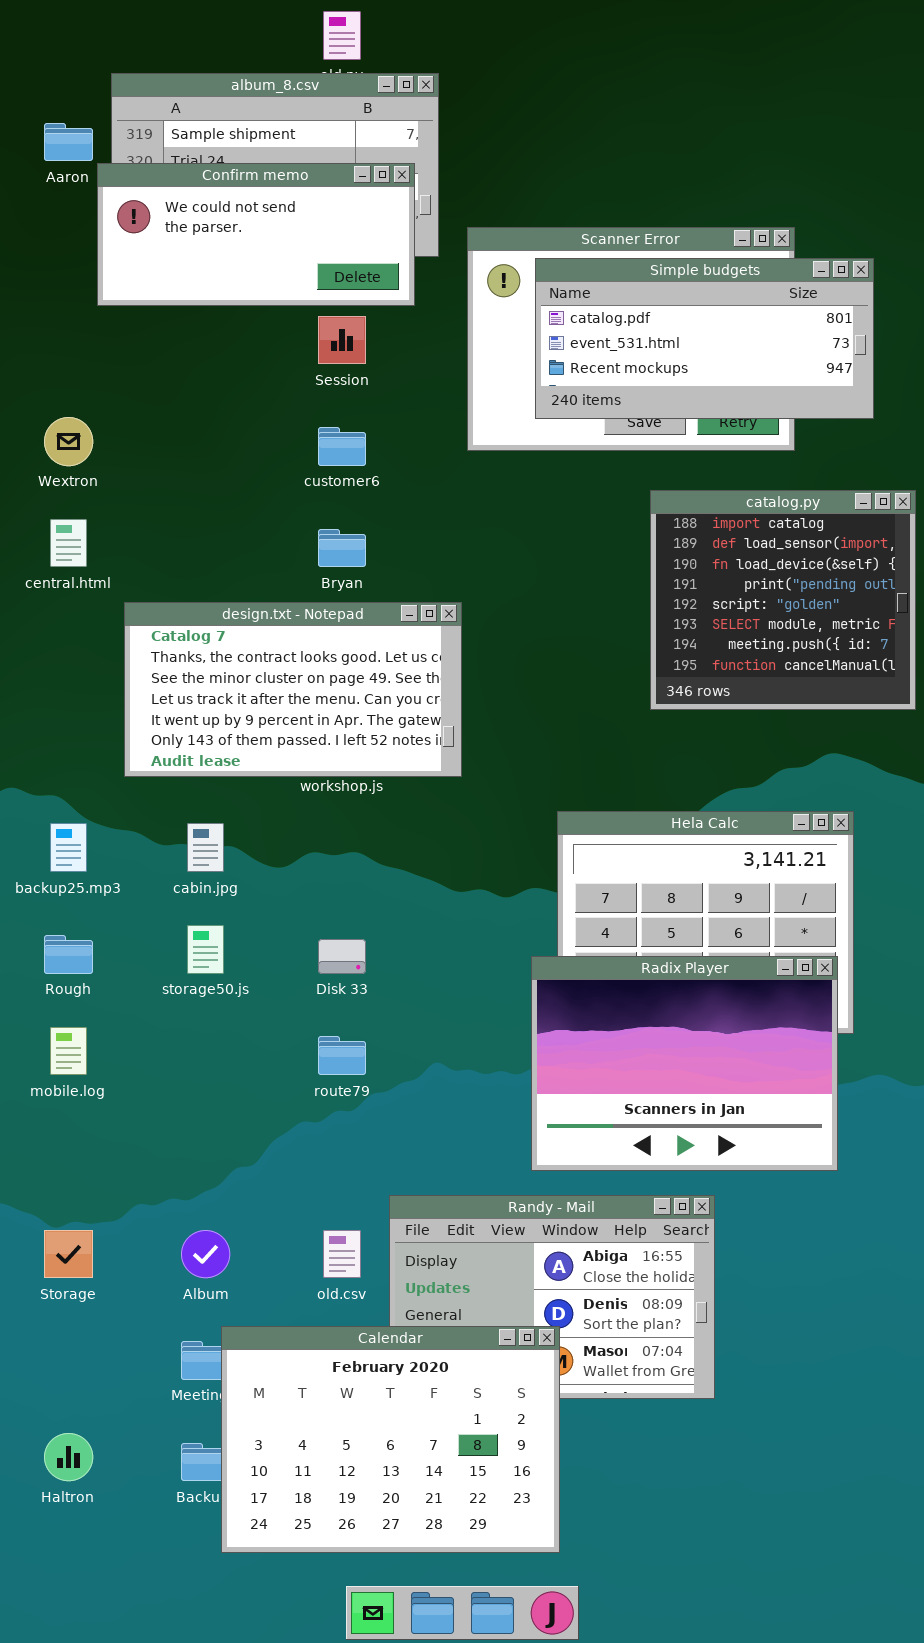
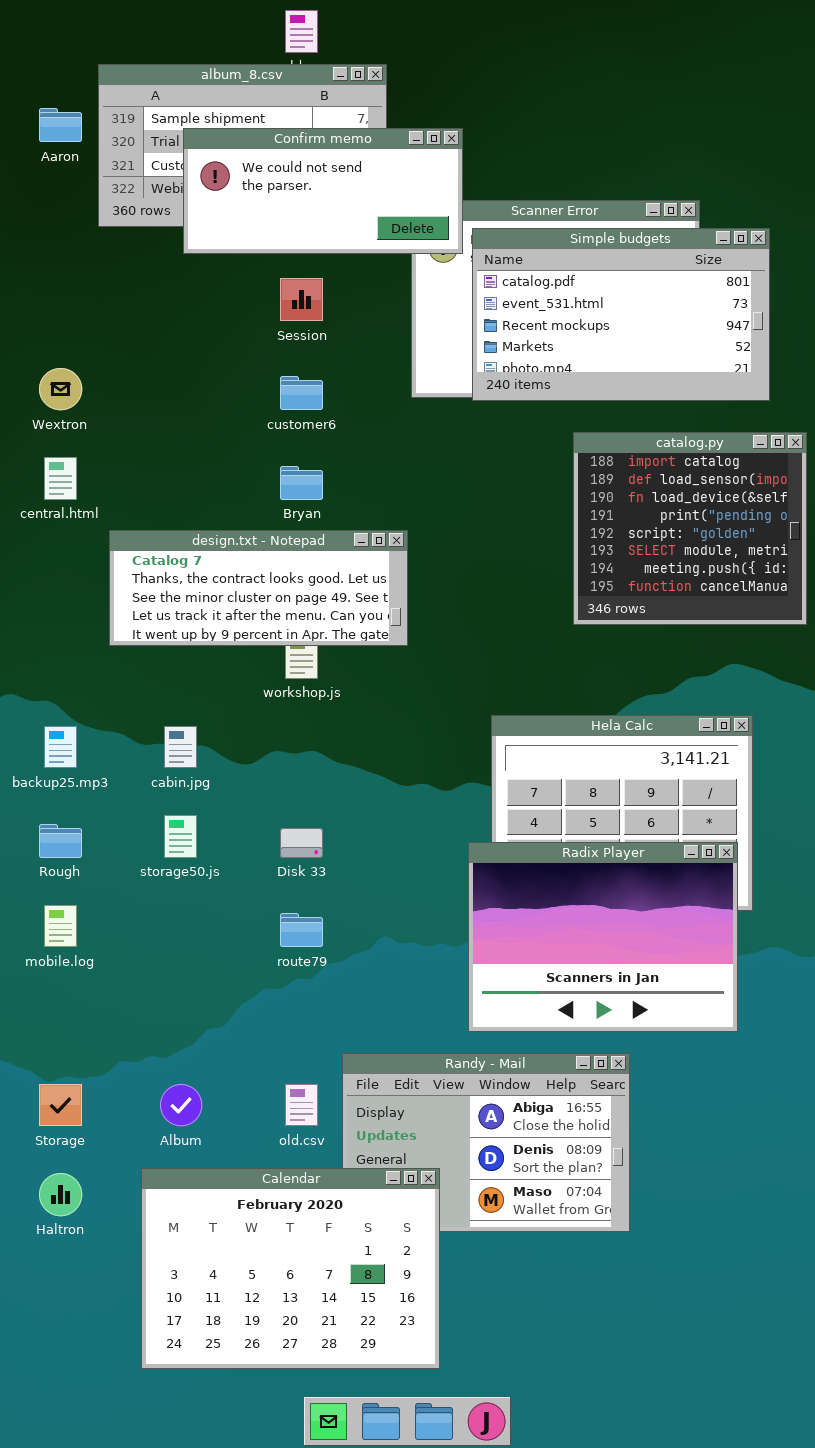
Confirm memo: [97,163,415,306] -> [183,128,463,254], moved
Simple budgets: [535,258,874,419] -> [472,228,770,401], resized
design.txt - Notepad: [124,602,462,777] -> [109,530,408,646], resized
Calendar: [221,1326,560,1553] -> [141,1168,440,1369], moved
Haltron: [44,1433,93,1481] -> [39,1173,82,1216], moved

